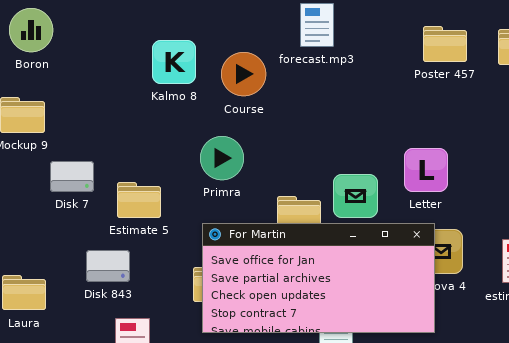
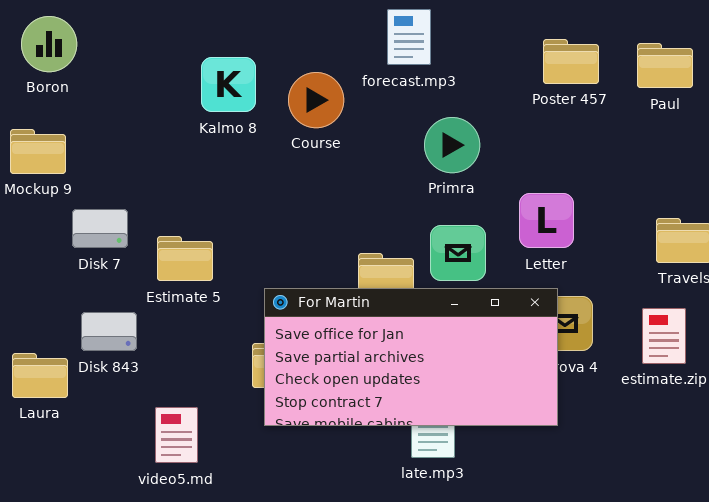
Primra: [200,136,244,180] -> [424,117,480,173], moved
Disk 843: [86,250,130,282] -> [81,312,137,351], moved

